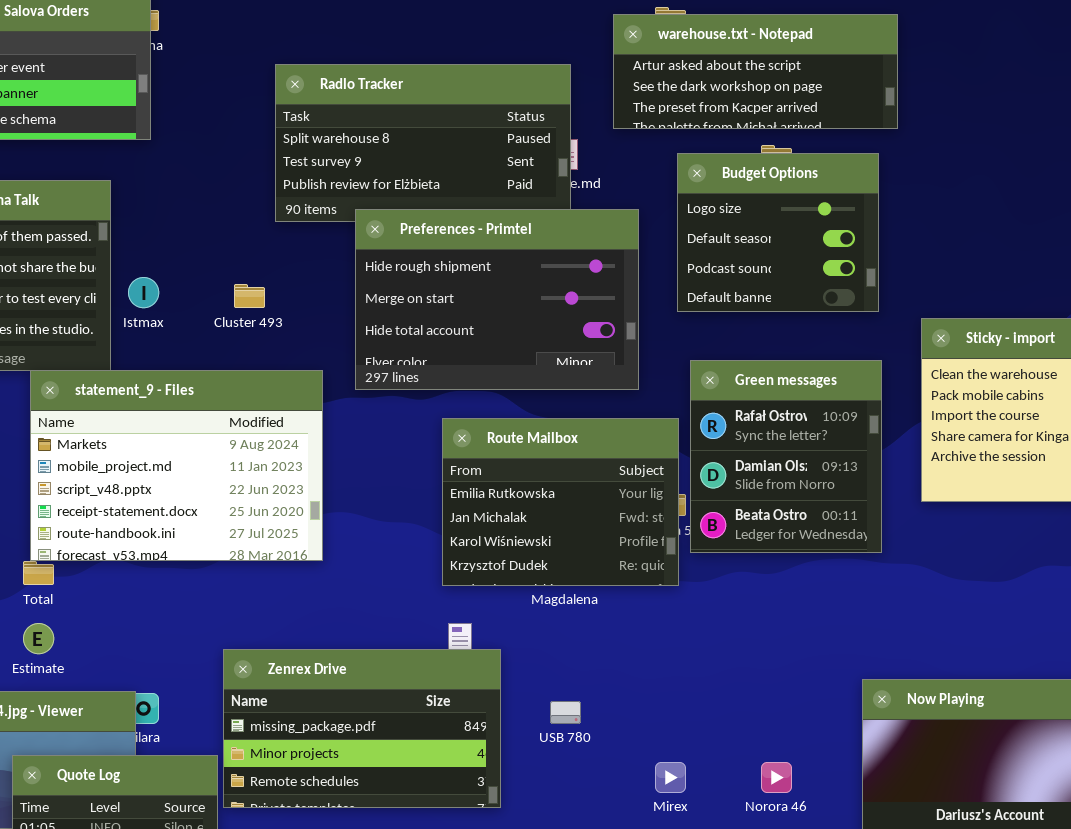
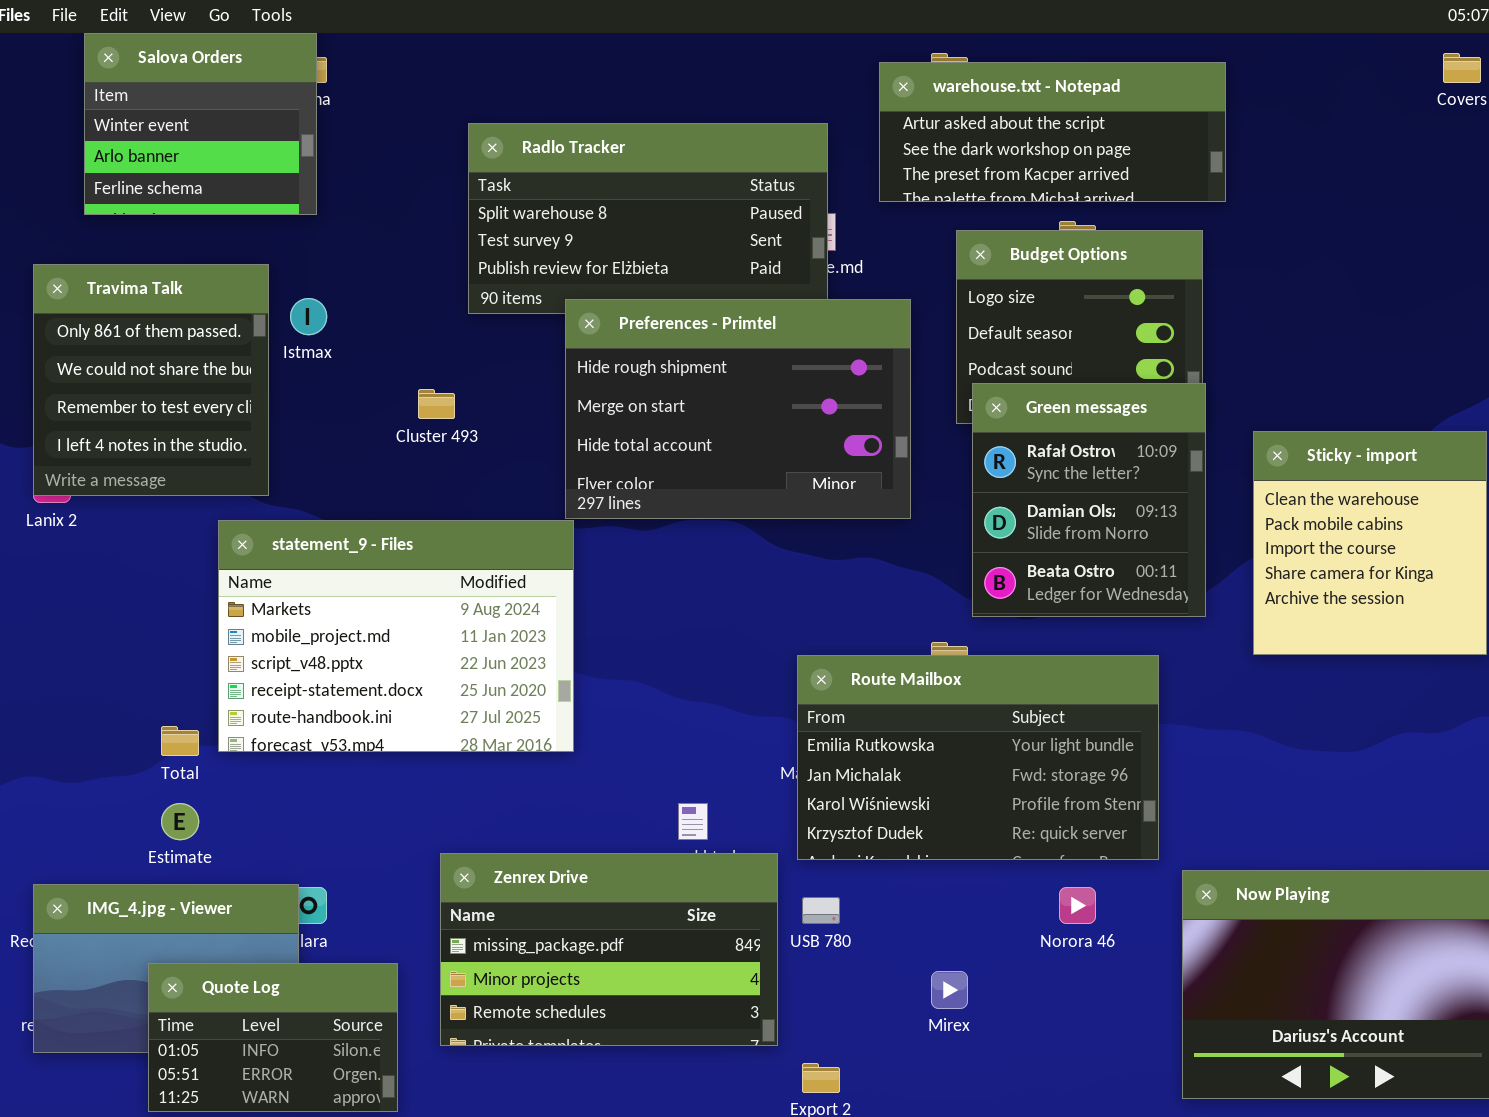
Istmax: [128,277,159,308] -> [290,298,327,335], moved
Green messages: [690,360,882,553] -> [972,383,1206,617], moved
statement_9 - Files: [30,370,323,561] -> [218,520,574,752], moved
Route Mailbox: [442,418,679,586] -> [797,655,1159,860], moved, resized
Zenrex Drive: [223,649,501,808] -> [440,853,778,1046], moved
Norora 46: [761,762,792,793] -> [1059,887,1096,924], moved

